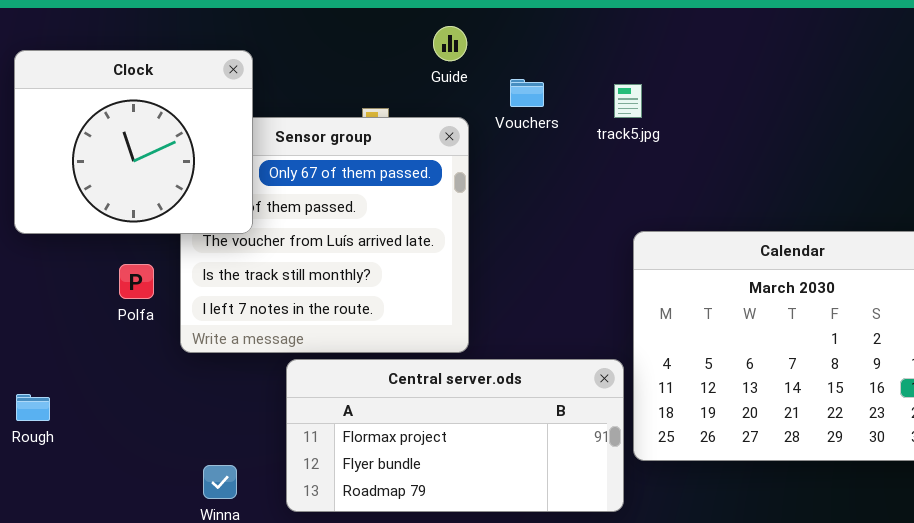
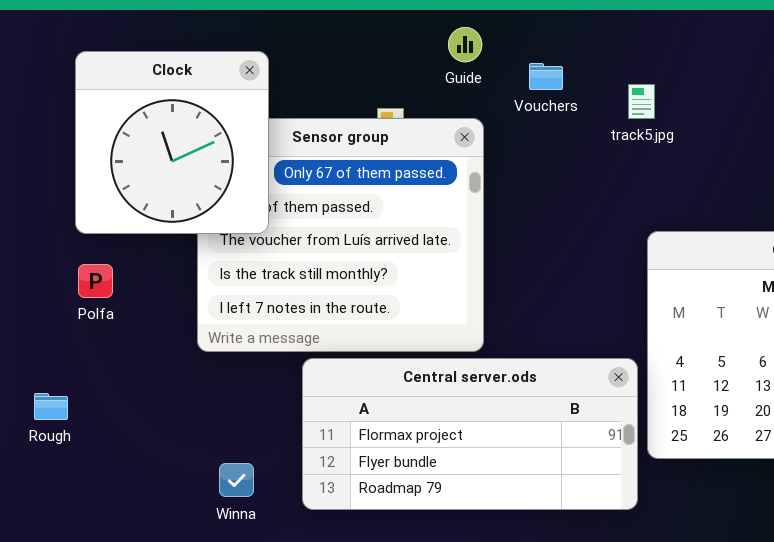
Clock: [14,50,253,234] -> [75,51,269,234], resized
Vouchers: [510,79,544,107] -> [529,63,563,90], moved
Polfa: [119,264,154,299] -> [78,264,113,298], moved

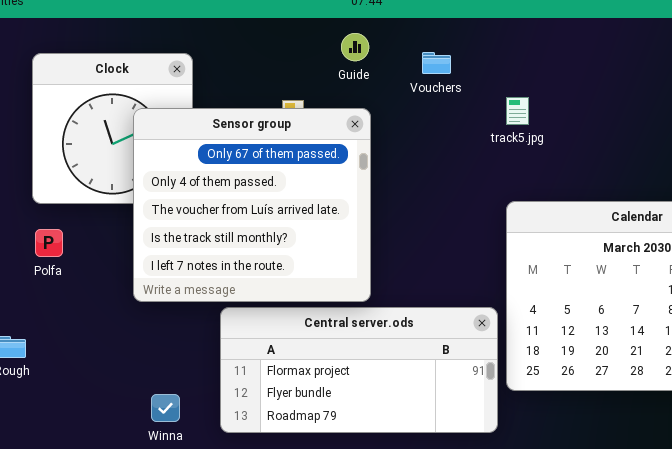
Vouchers: [529,63,563,90] -> [422,52,451,74], moved
track5.jpg: [628,84,655,119] -> [506,97,529,125], moved
Sensor group: [197,118,484,352] -> [133,108,371,302], raised

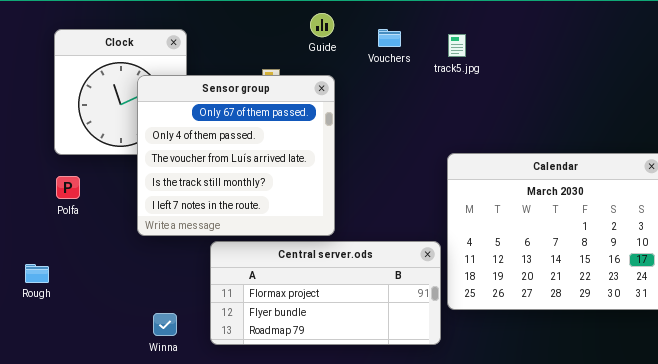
track5.jpg: [506,97,529,125] -> [448,34,466,57], moved

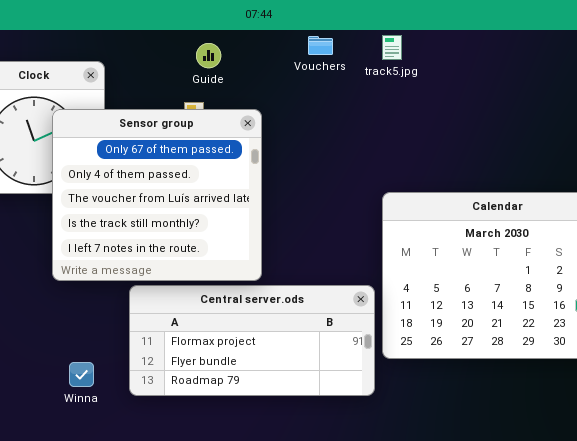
Guide: [310,13,334,37] -> [196,43,221,68], moved
Vouchers: [378,29,401,47] -> [308,36,333,55], moved
track5.jpg: [448,34,466,57] -> [382,35,402,60], moved

